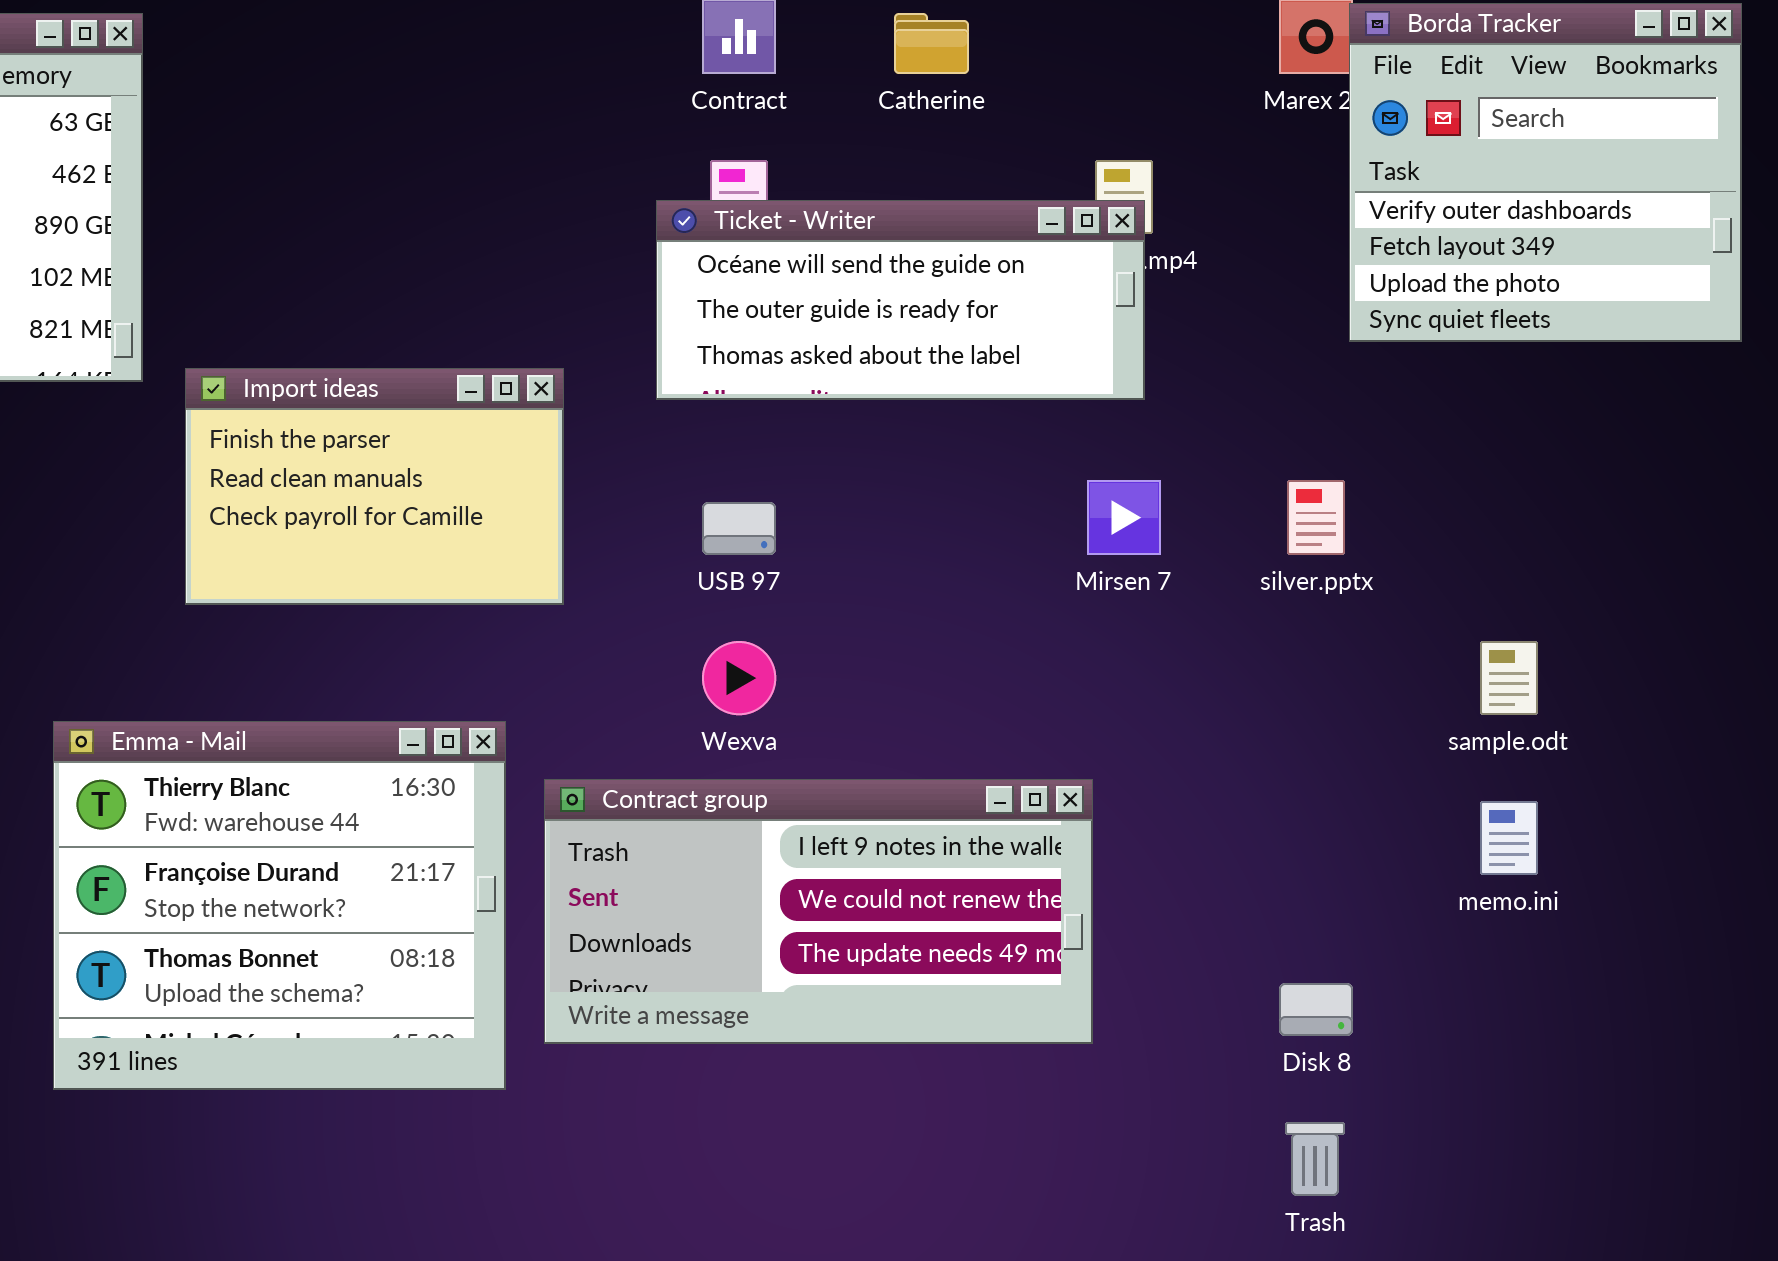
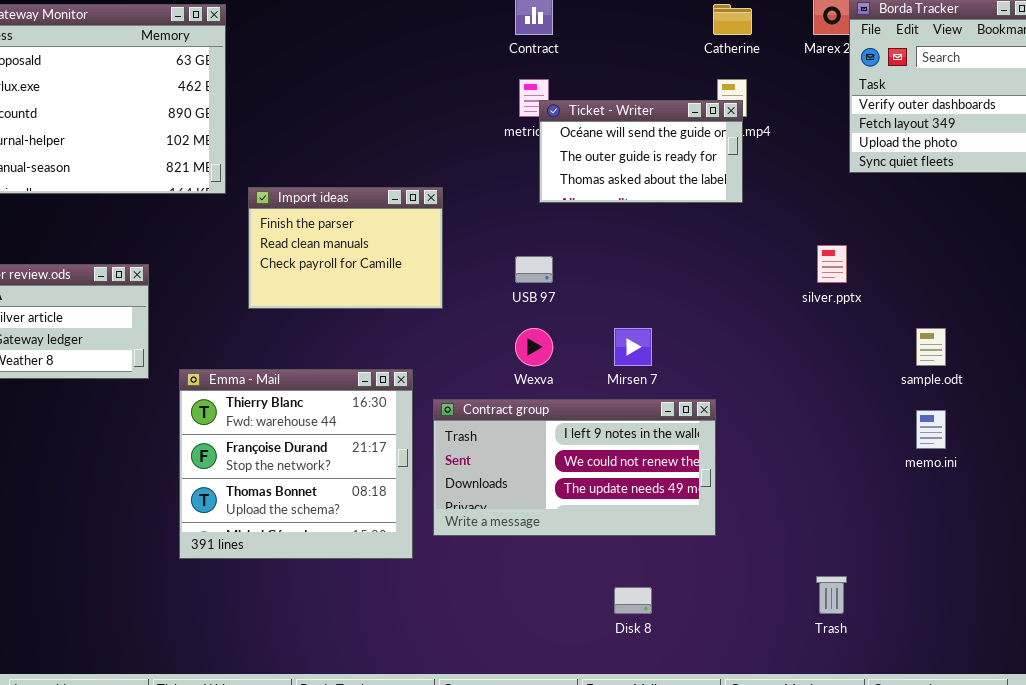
Catherine: [894,13,969,74] -> [713,4,752,35], moved
Ticket - Writer: [656,200,1145,400] -> [539,100,743,203], resized
Mirsen 7: [1087,480,1161,555] -> [614,328,652,366], moved
Disk 8: [1279,983,1353,1036] -> [614,587,652,614], moved

